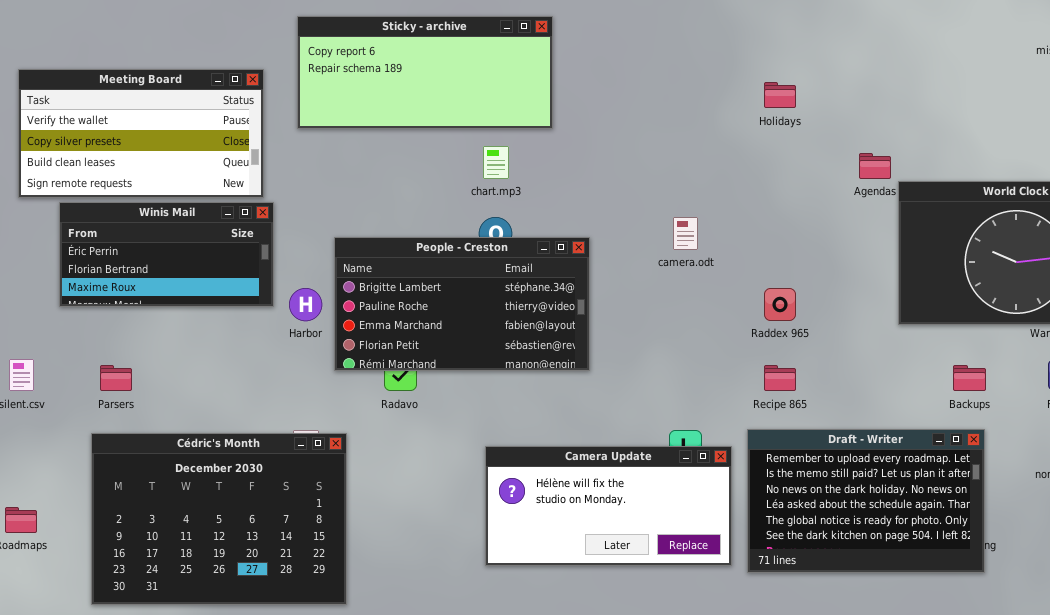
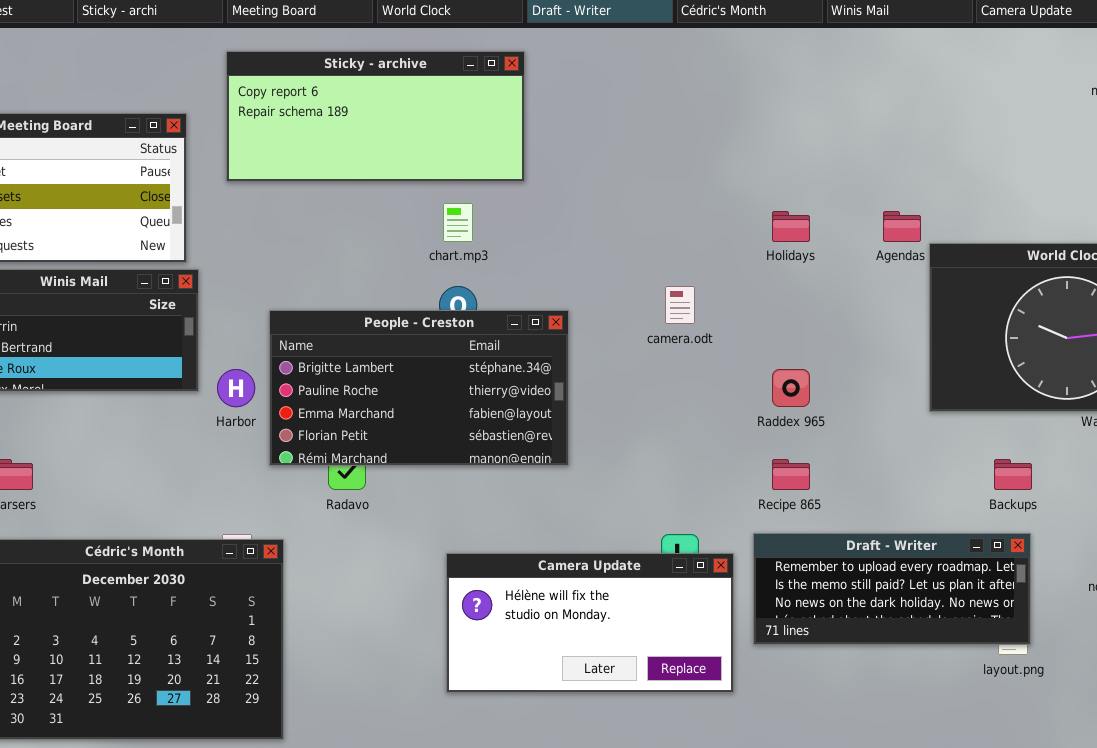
Holidays: [764,82,796,108] -> [772,211,810,242], moved
Draft - Writer: [747,429,985,573] -> [753,533,1031,645], resized

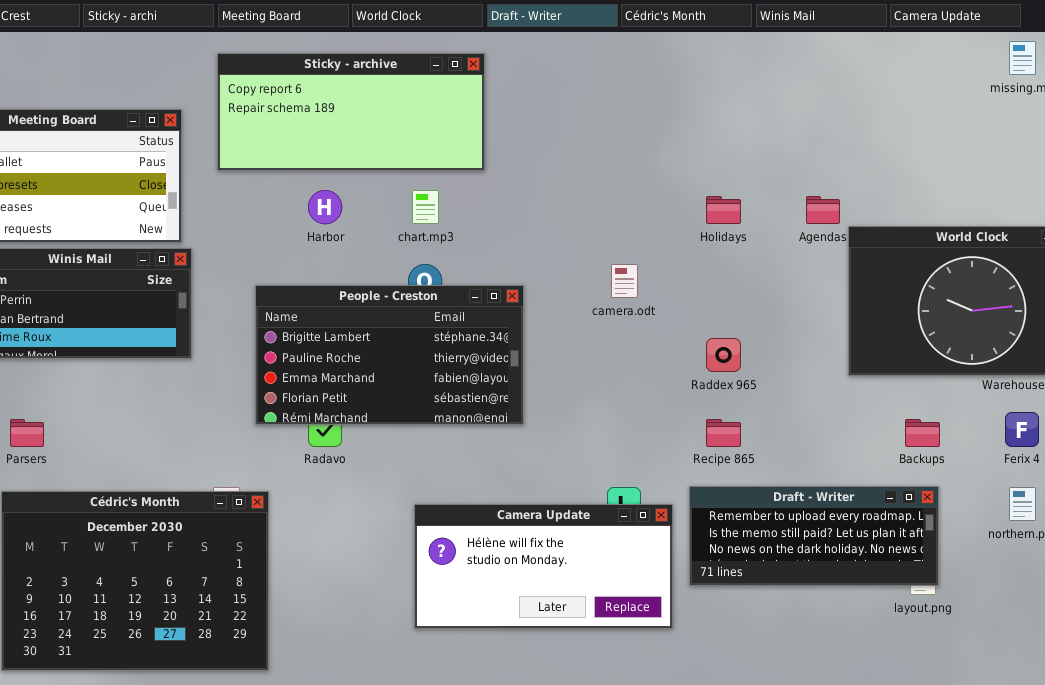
Harbor: [217,369,255,407] -> [308,190,342,224], moved

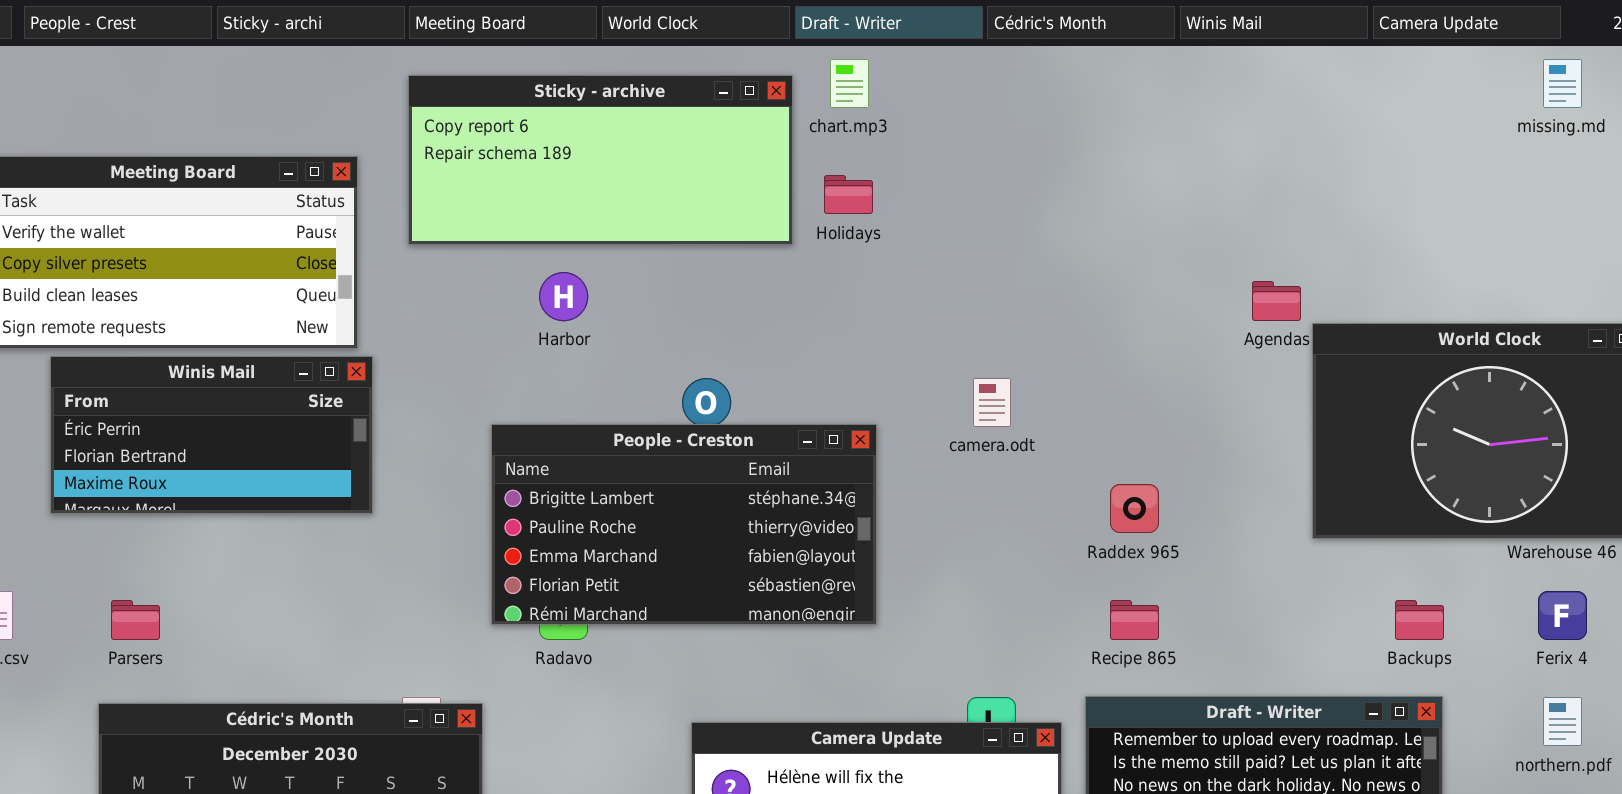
chart.mp3: [412,190,439,224] -> [830,59,869,108], moved
Holidays: [706,196,741,224] -> [824,175,873,214], moved
People - Creston: [255,285,524,425] -> [491,424,877,625], moved

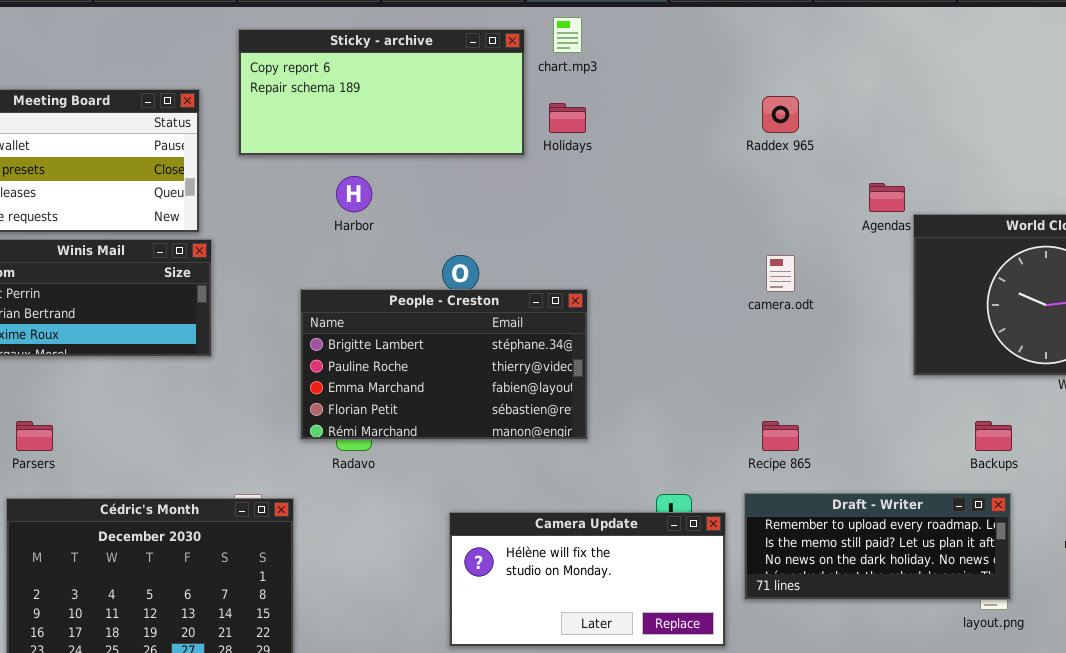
camera.odt: [973,378,1011,427] -> [766,255,795,292], moved
Raddex 965: [1110,484,1159,533] -> [762,96,799,133], moved

